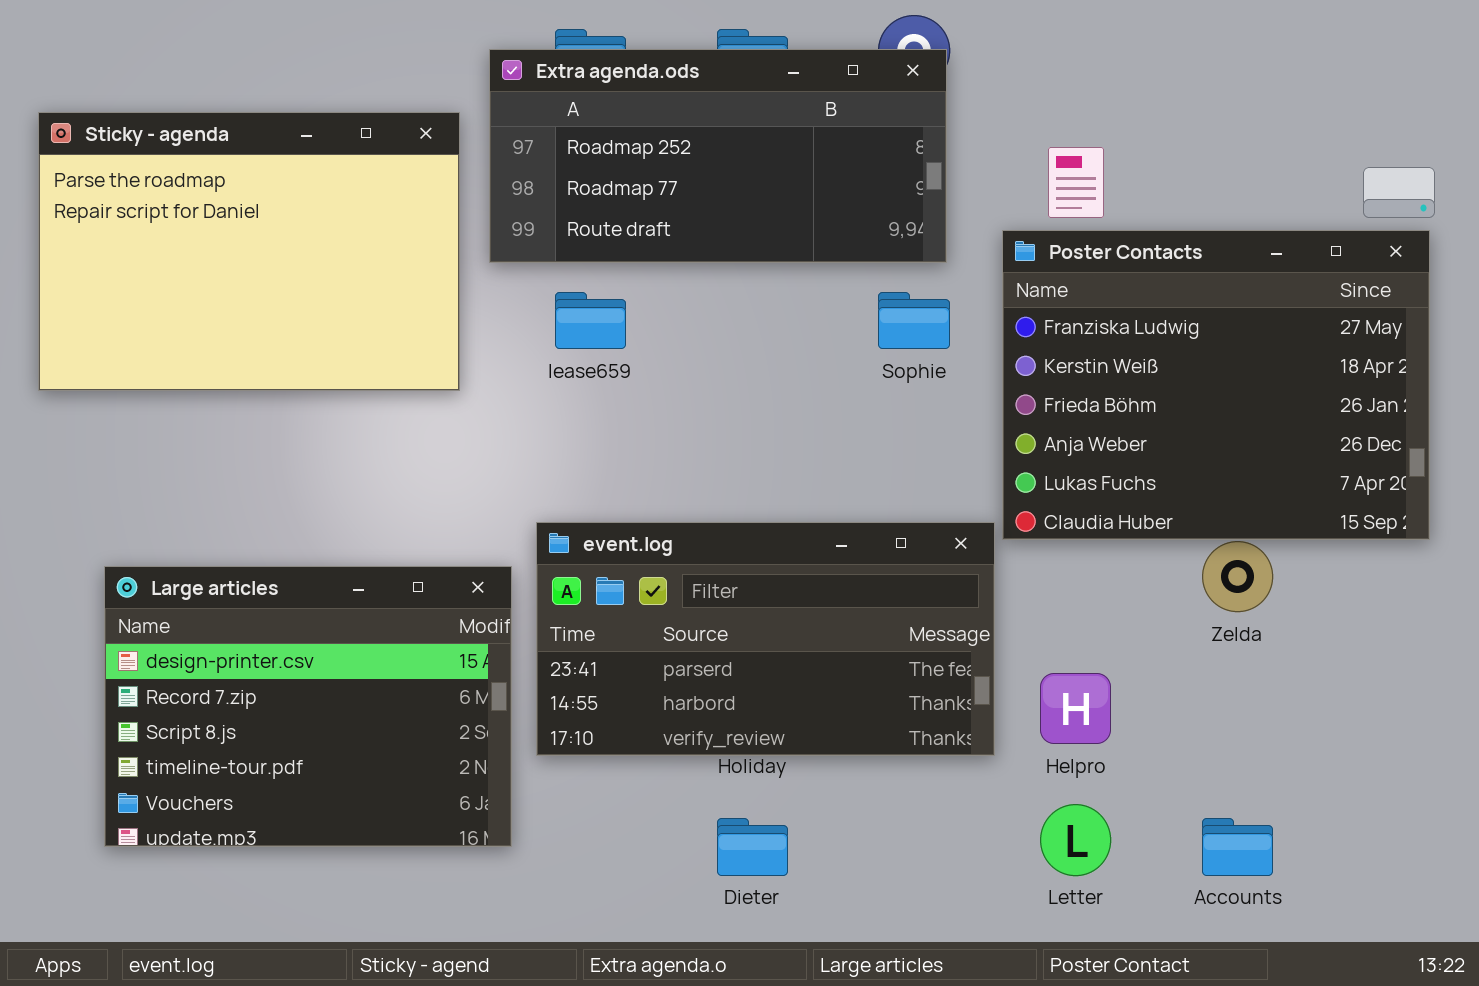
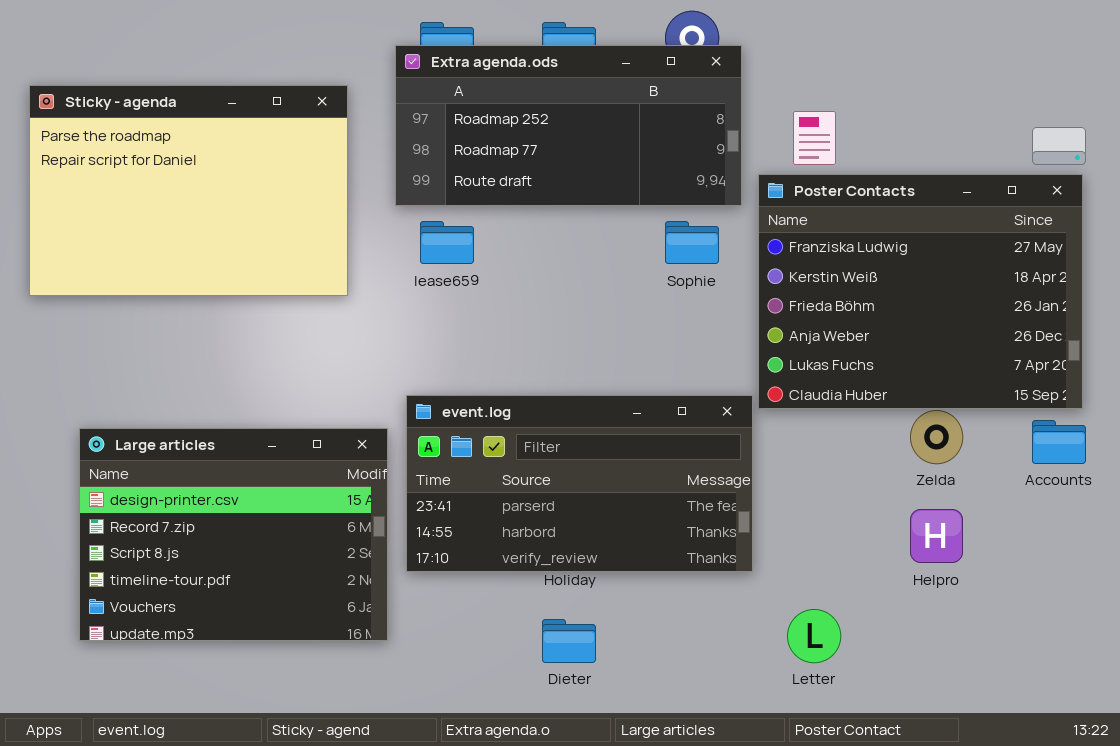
Extra agenda.ods: [489,49,947,263] -> [395,45,742,206], moved
Helpro: [1040,673,1111,744] -> [910,509,963,563], moved
Accounts: [1202,818,1273,876] -> [1032,420,1086,464], moved

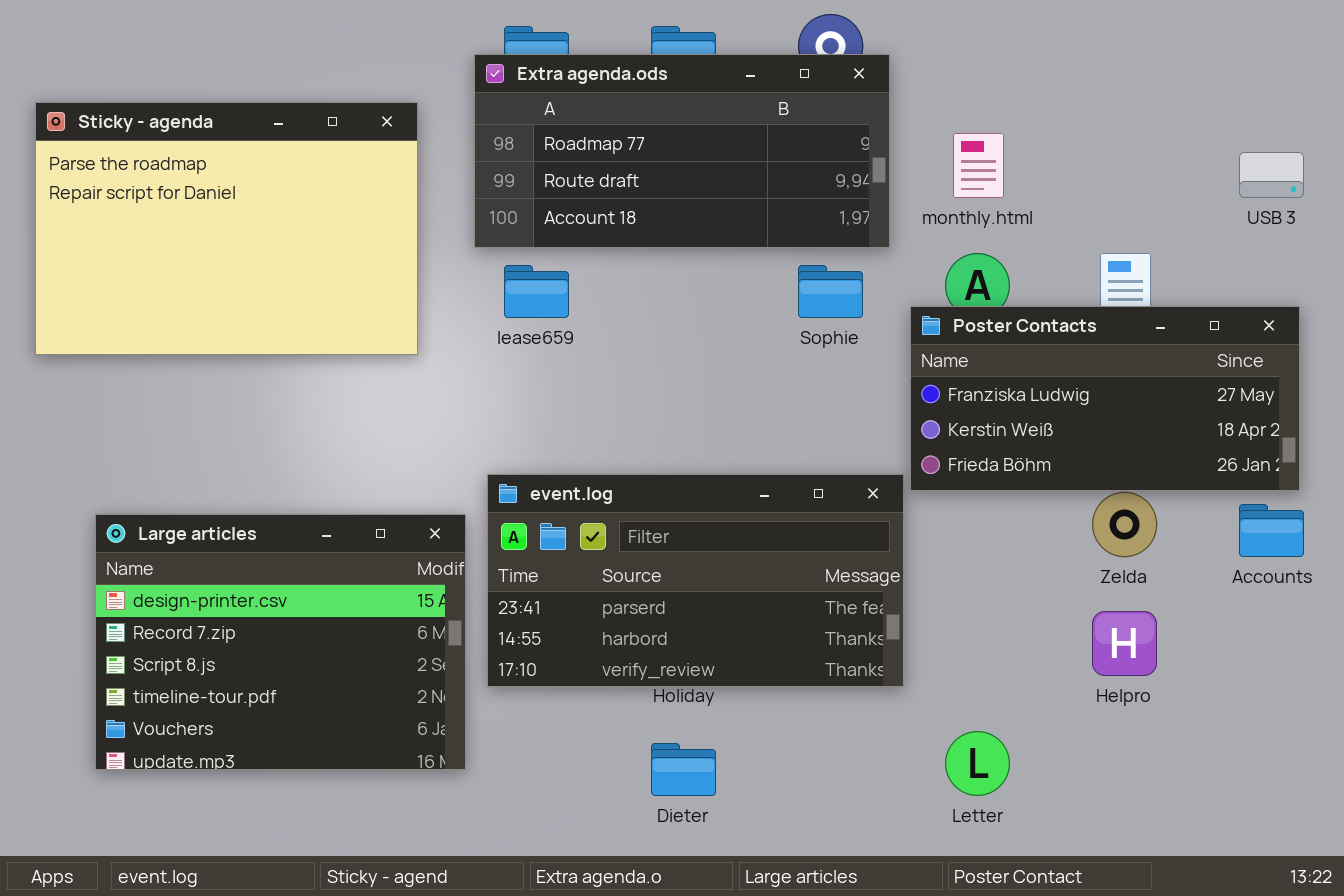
Extra agenda.ods: [395,45,742,206] -> [474,54,890,248], scrolled down 1 row
Poster Contacts: [758,174,1083,409] -> [910,306,1300,491], resized

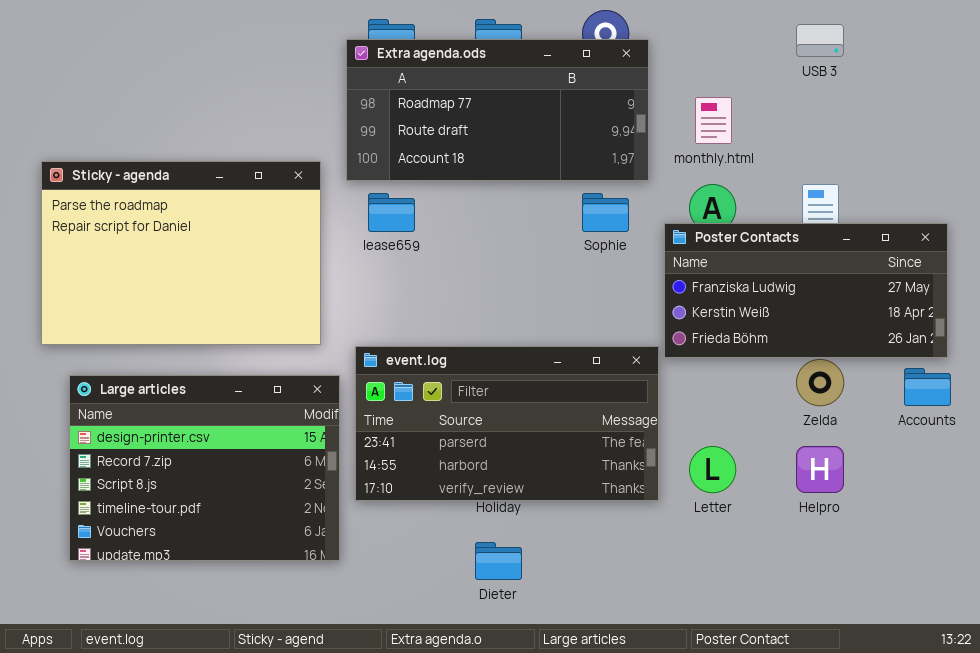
Sticky - agenda: [35,102,418,355] -> [41,161,321,345], moved
USB 3: [1239,152,1304,198] -> [796,24,844,57], moved
Letter: [945,731,1010,796] -> [689,446,736,493], moved

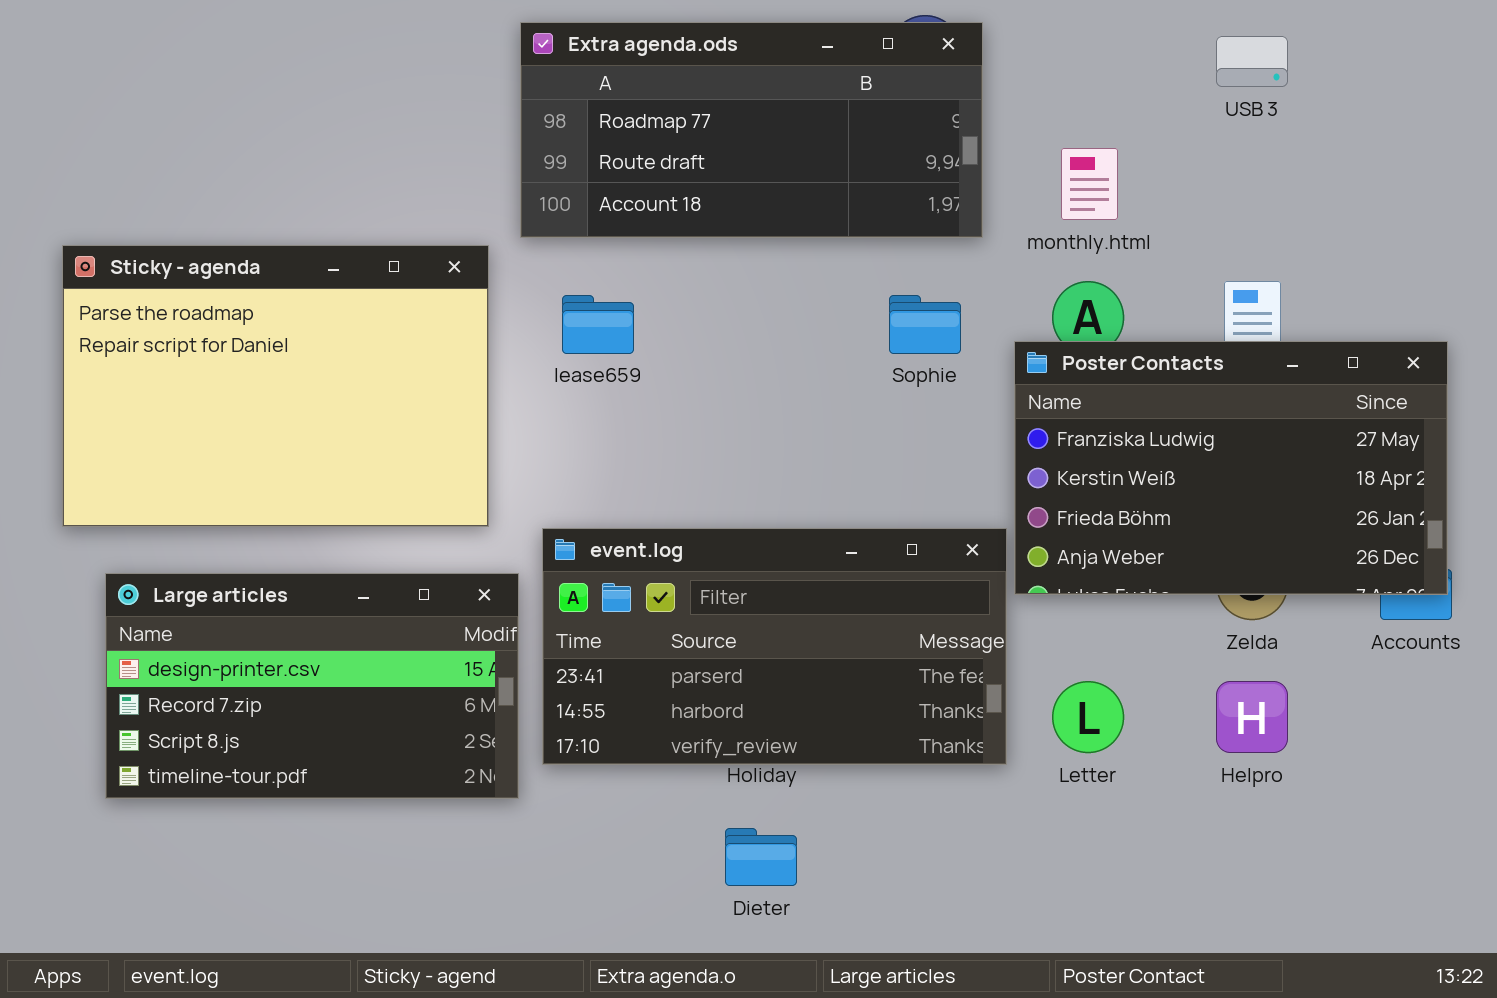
Extra agenda.ods: [346,39,649,181] -> [520,22,983,238], moved
Poster Contacts: [664,223,948,358] -> [1014,341,1448,595], resized
Large articles: [69,375,340,561] -> [105,573,519,799], resized

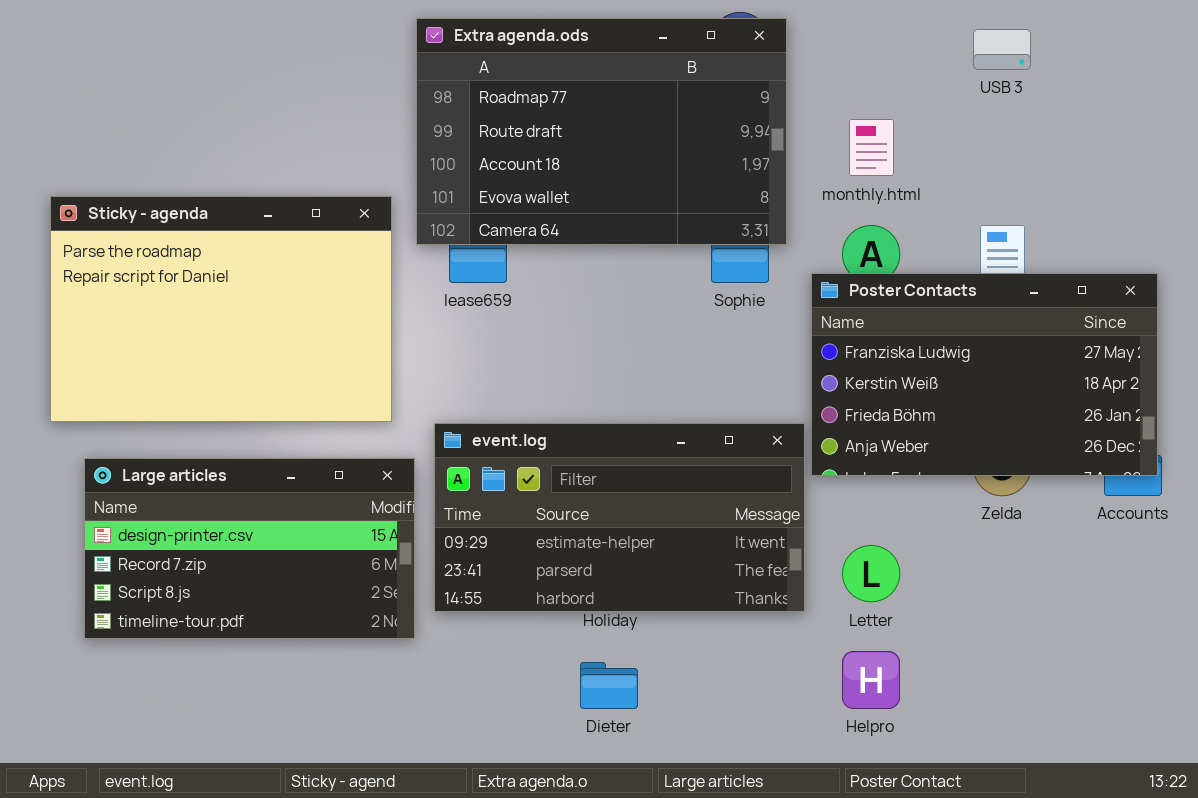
Extra agenda.ods: [520,22,983,238] -> [416,18,787,245], resized
event.log: [542,528,1007,765] -> [434,423,805,612], scrolled up 1 row
Helpro: [1216,681,1288,753] -> [842,651,900,709], moved

